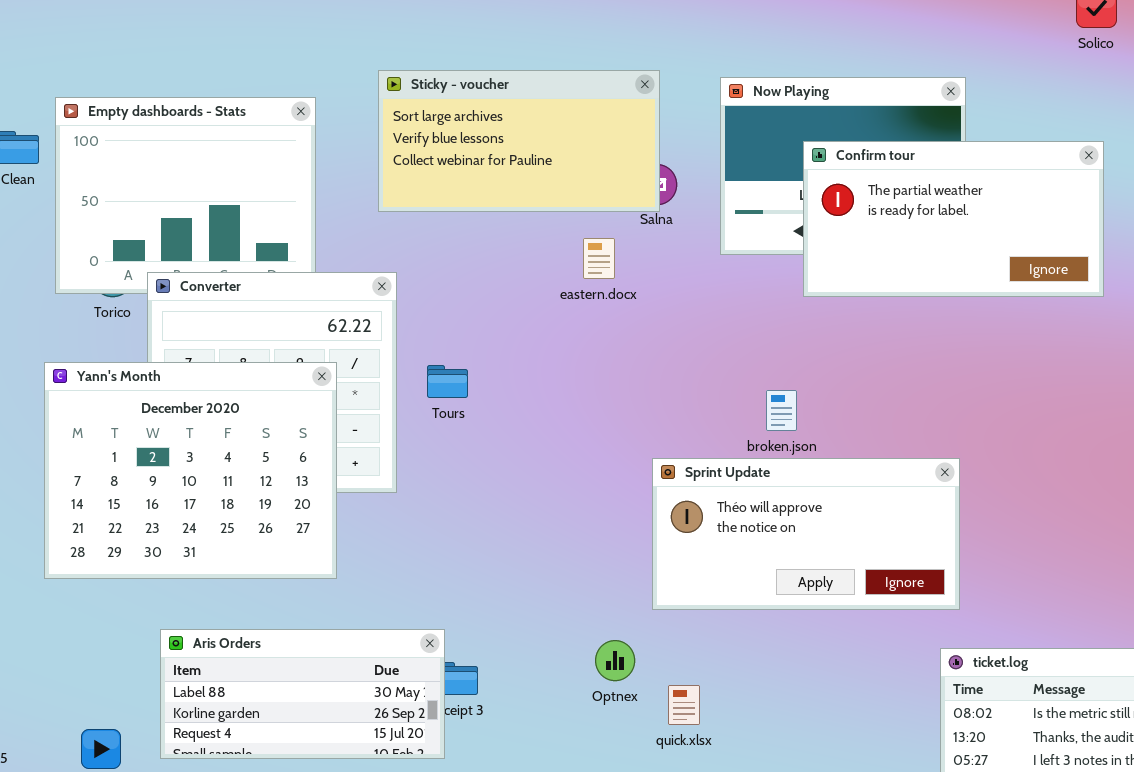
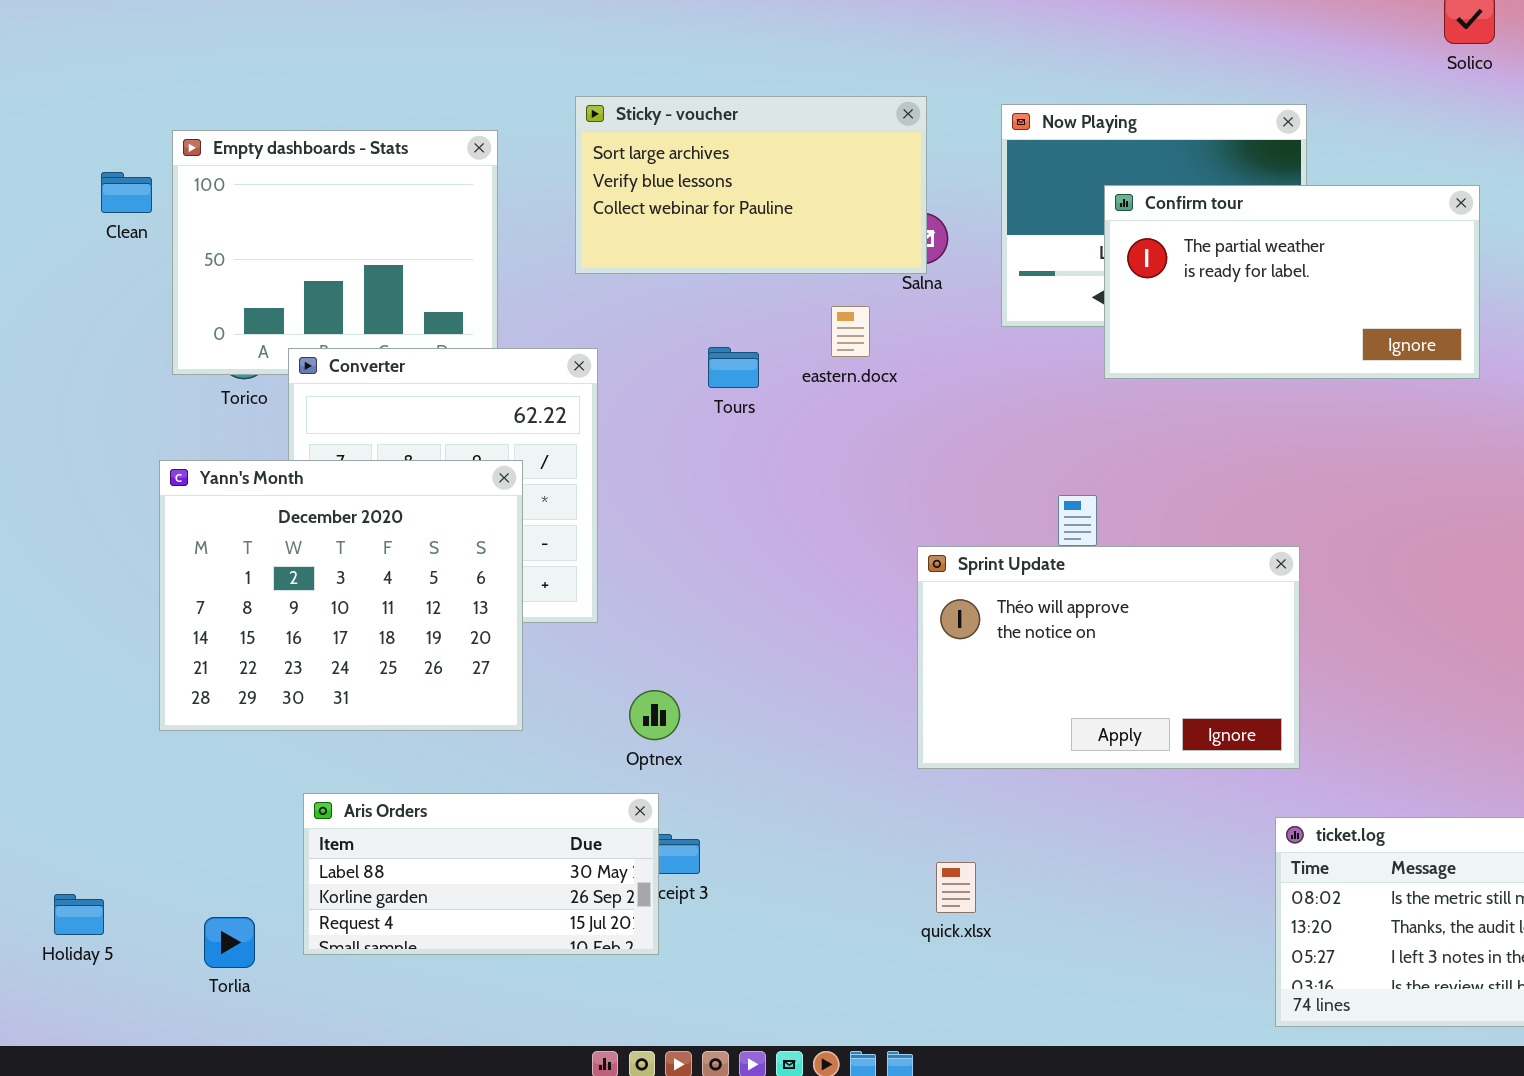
Tours: [427,365,468,398] -> [708,347,759,388], moved
Sprint Update: [652,458,960,610] -> [917,546,1300,769], resized
Optnex: [595,640,635,681] -> [629,690,680,740], moved

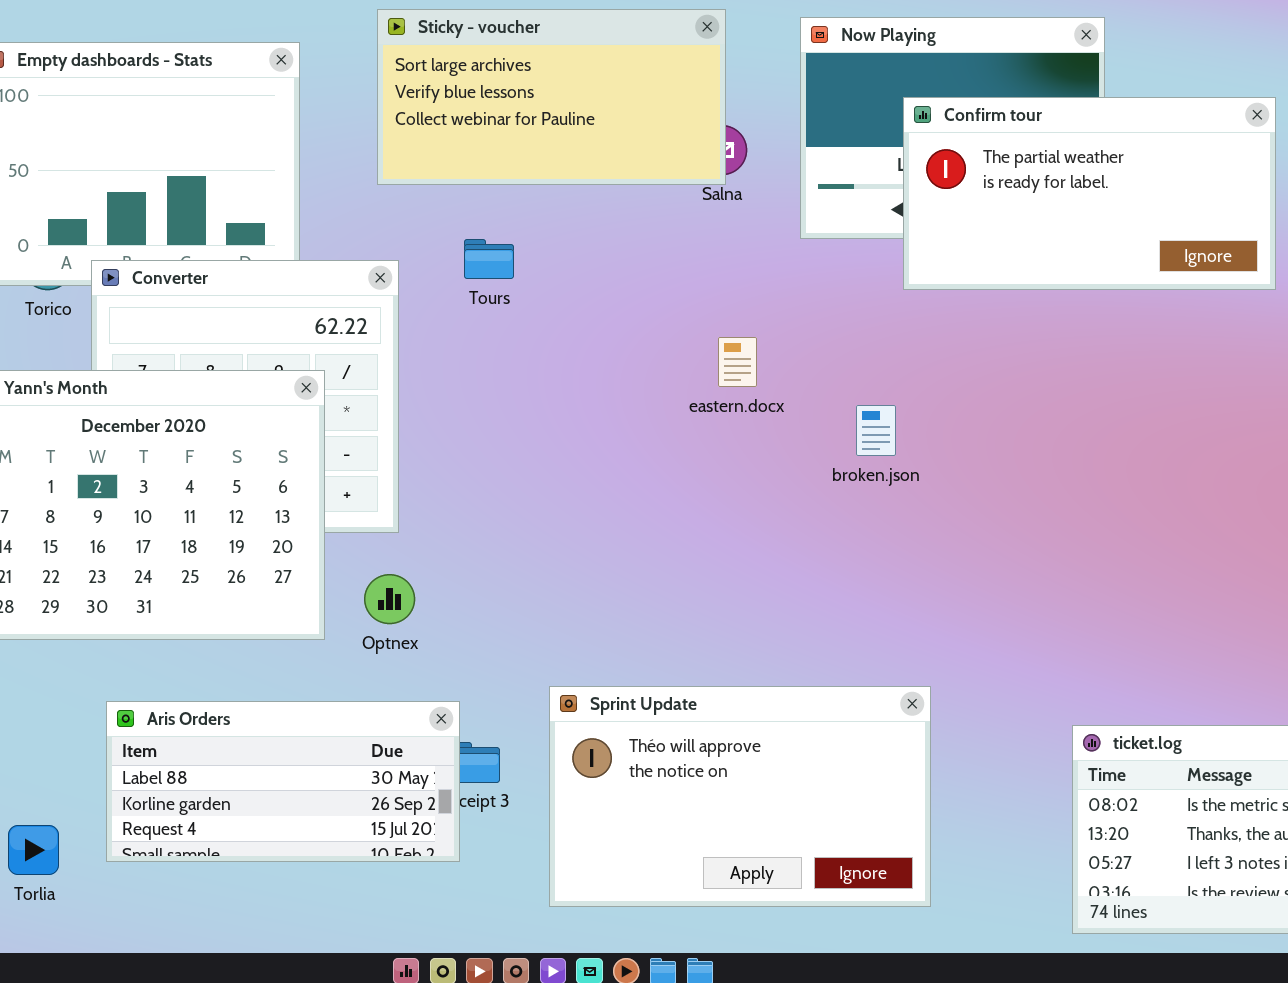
eastern.docx: [831,306,870,357] -> [718,337,757,387], moved
Tours: [708,347,759,388] -> [464,239,514,279], moved
Sprint Update: [917,546,1300,769] -> [549,686,931,907], moved
Optnex: [629,690,680,740] -> [364,574,415,624], moved

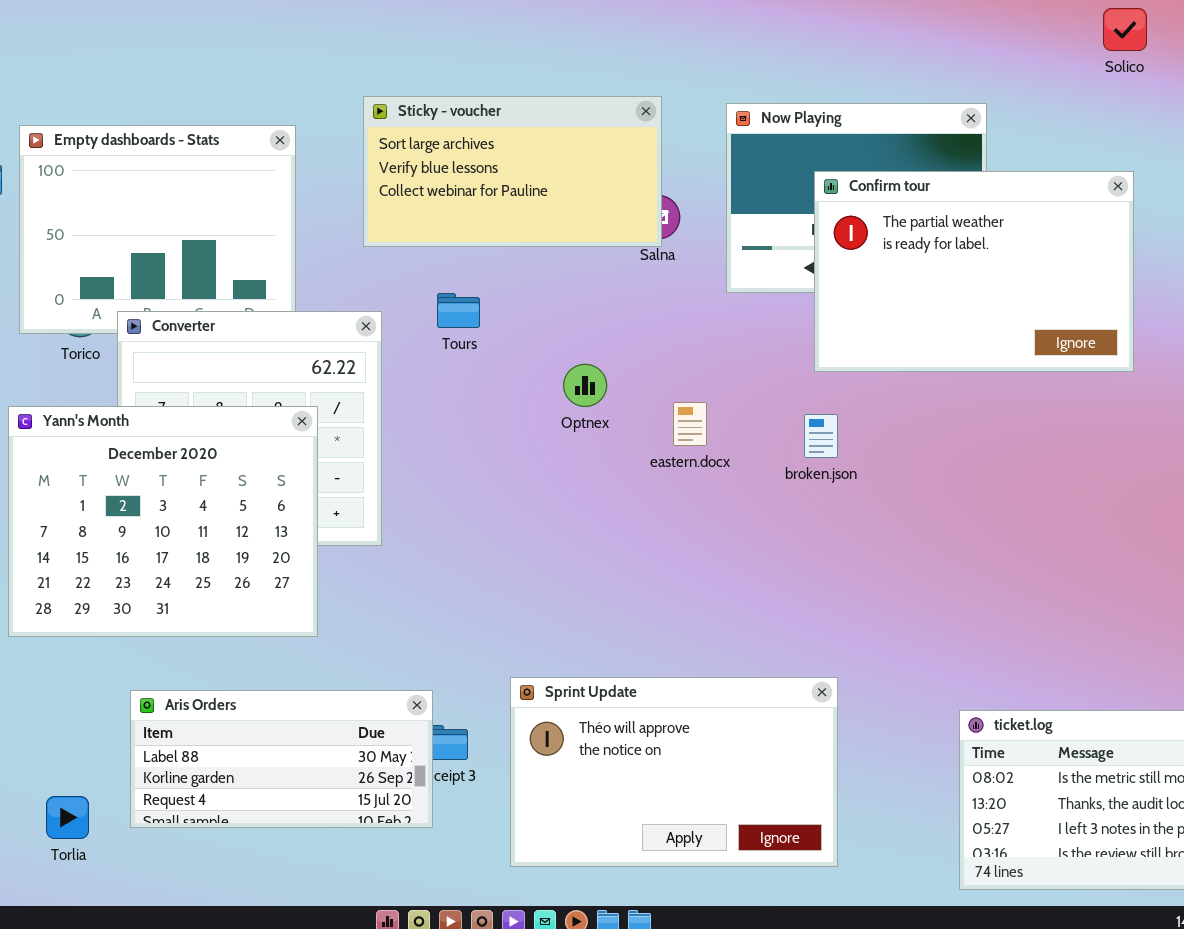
Confirm tour: [903,97,1276,290] -> [814,171,1134,372], resized
eastern.docx: [718,337,757,387] -> [673,402,707,446], moved
broken.json: [856,405,896,456] -> [804,414,838,458], moved
Optnex: [364,574,415,624] -> [563,364,607,407], moved

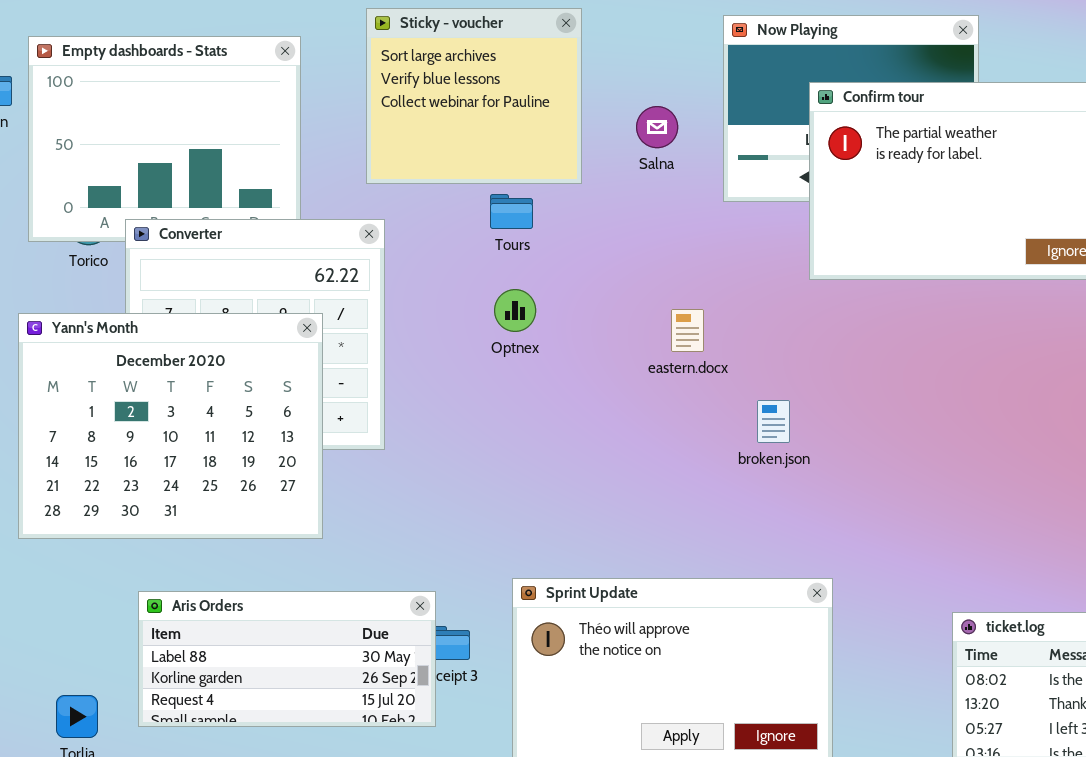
Sticky - voucher: [363,96,662,247] -> [366,8,582,184], resized
Tours: [437,293,480,328] -> [490,194,533,229], moved
Optnex: [563,364,607,407] -> [494,289,536,332], moved
broken.json: [804,414,838,458] -> [757,400,790,443], moved

